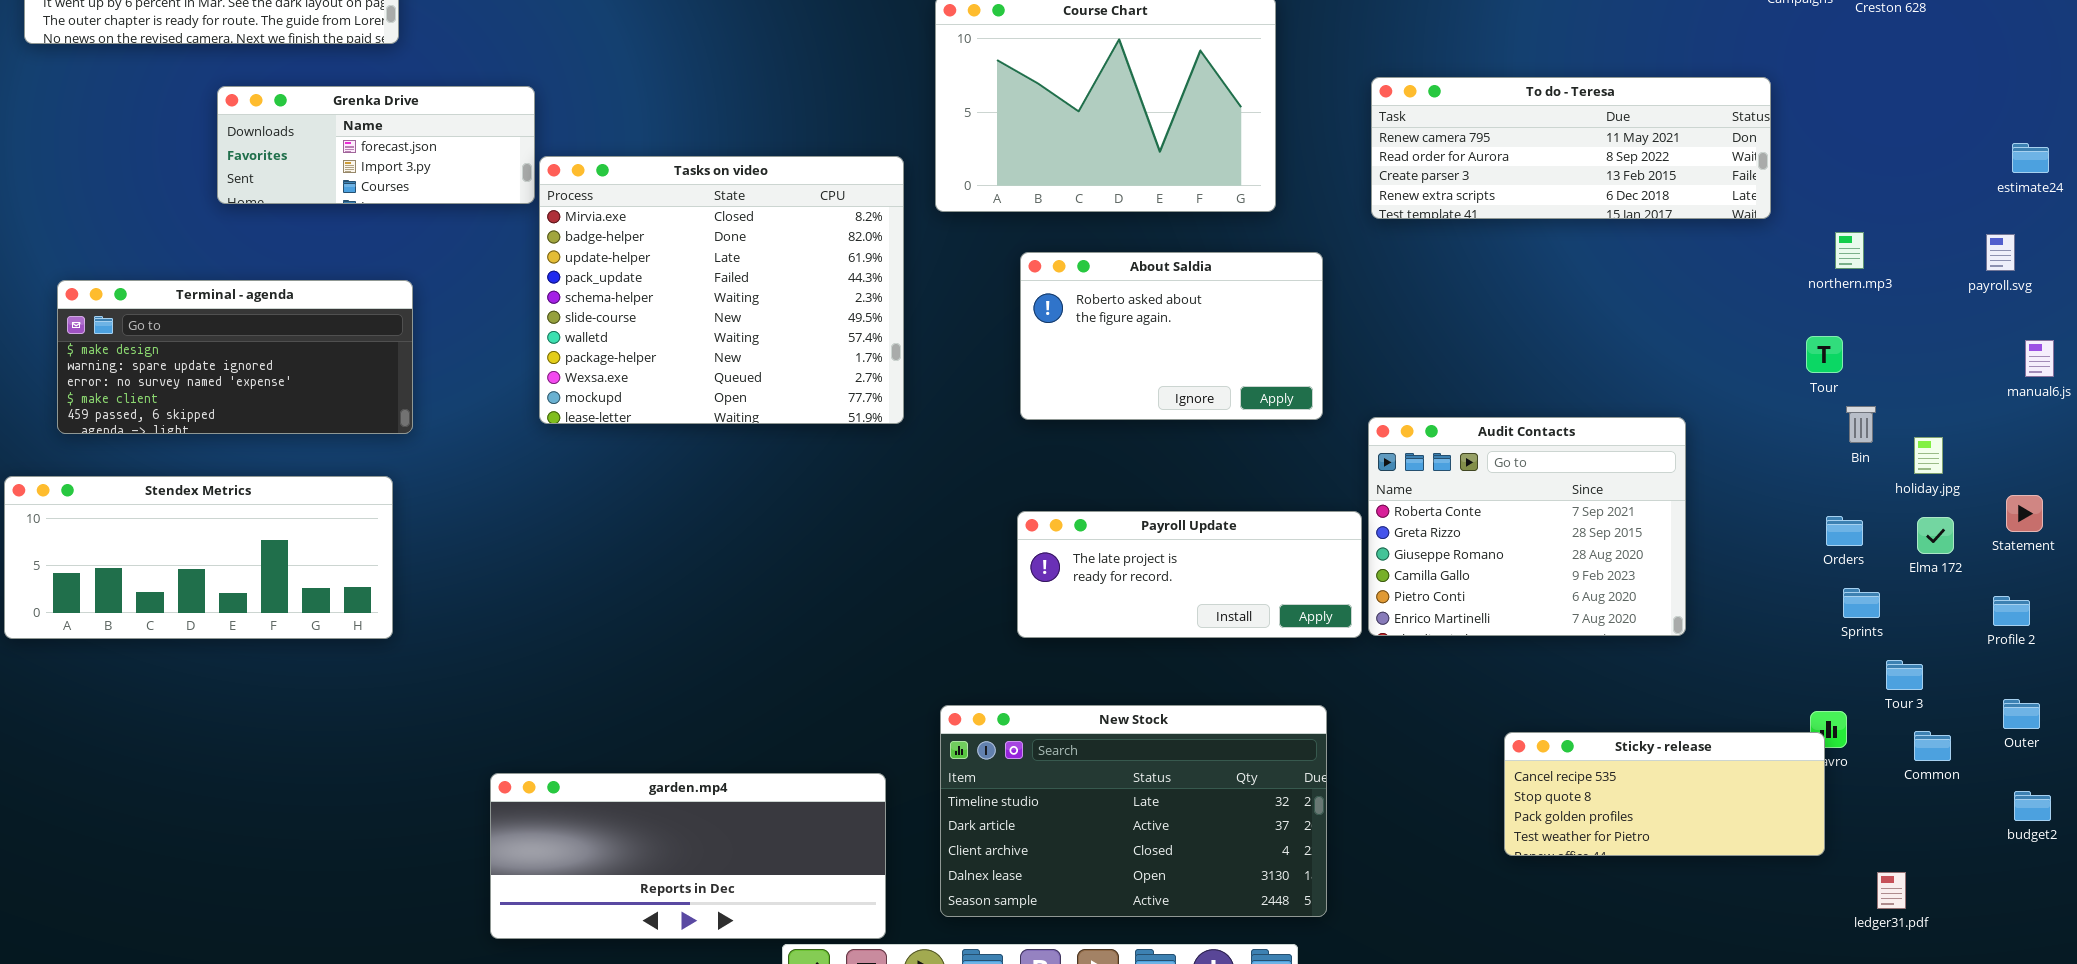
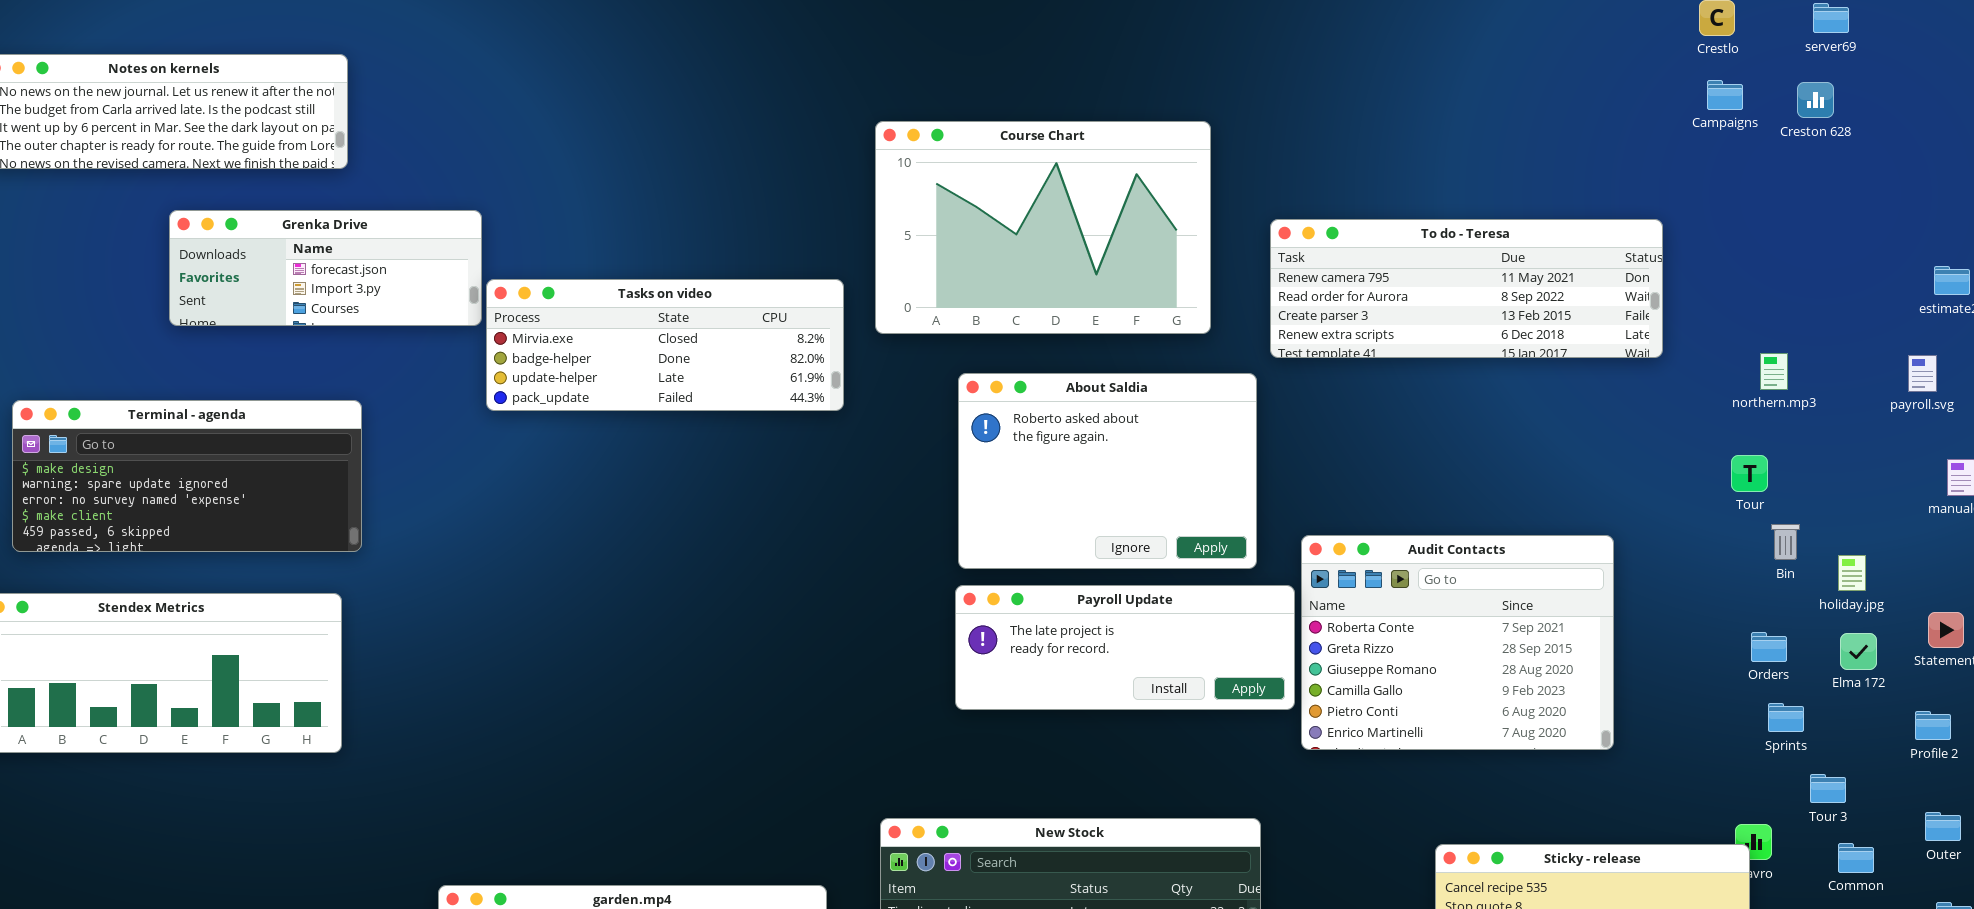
To do - Teresa: [1371,77,1771,219] -> [1270,219,1663,358], moved
Tasks on video: [539,156,904,424] -> [486,279,844,411], resized
About Saldia: [1020,252,1323,420] -> [958,373,1257,569], resized
Payroll Update: [1017,511,1362,638] -> [955,585,1295,710], moved

